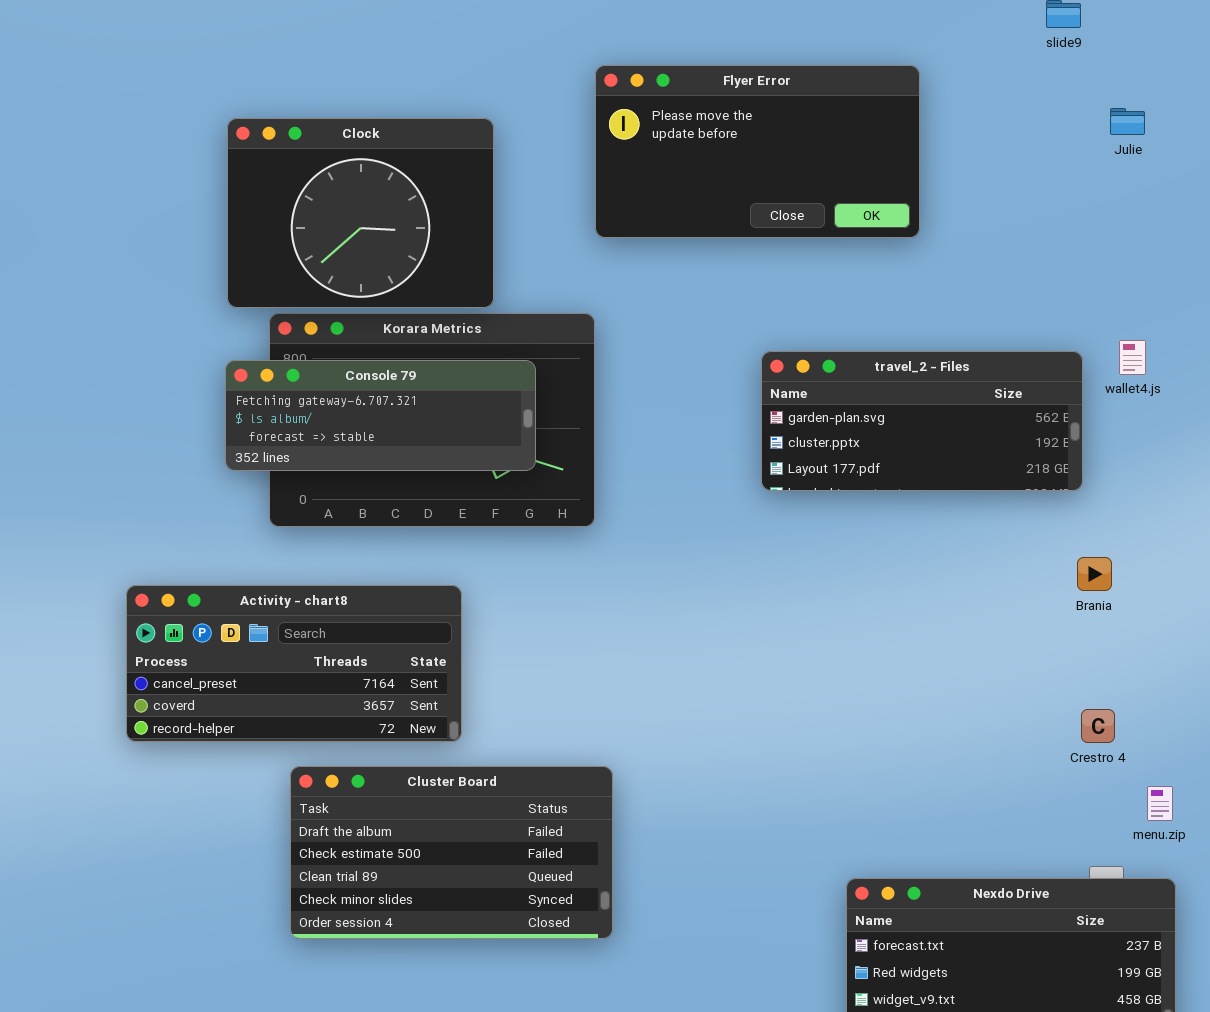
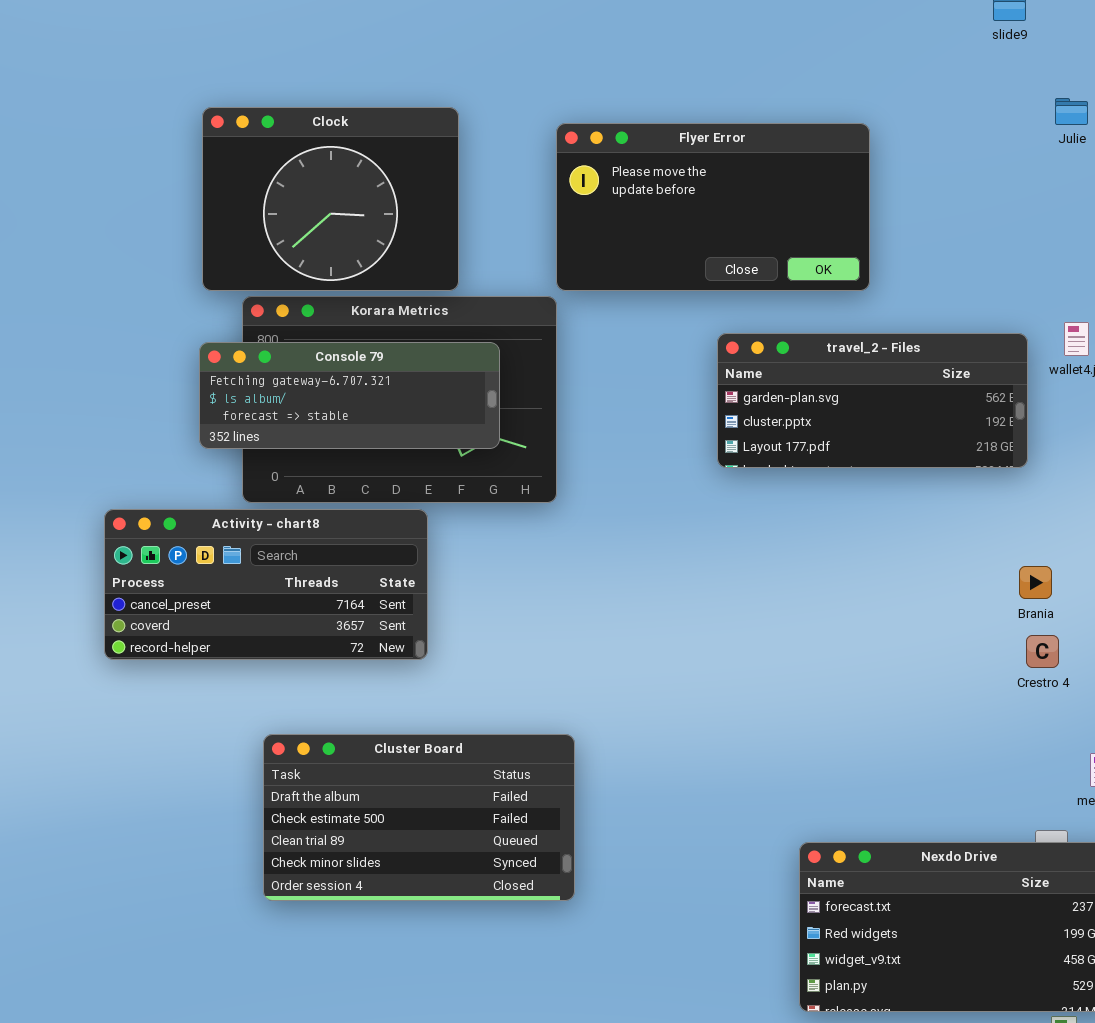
Flyer Error: [595,65,920,238] -> [556,123,870,291], moved
Brania: [1077,557,1112,591] -> [1019,566,1052,599], moved
Activity - chart8: [126,585,462,742] -> [104,509,428,660], moved
Crestro 4: [1081,709,1115,743] -> [1026,635,1059,668], moved

